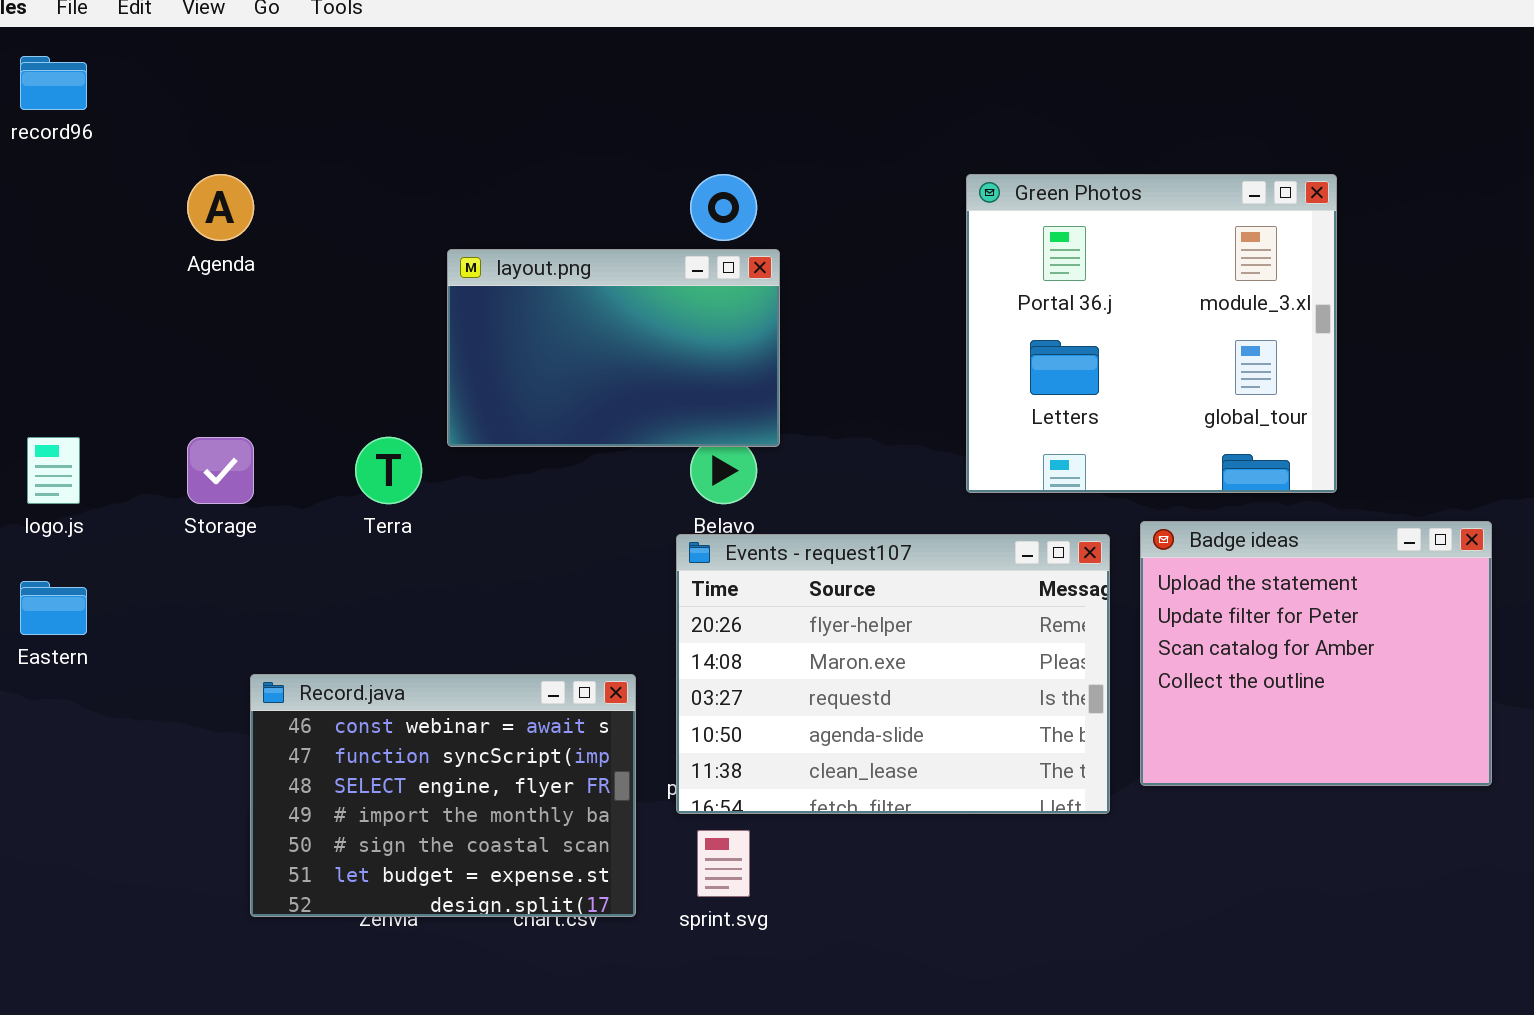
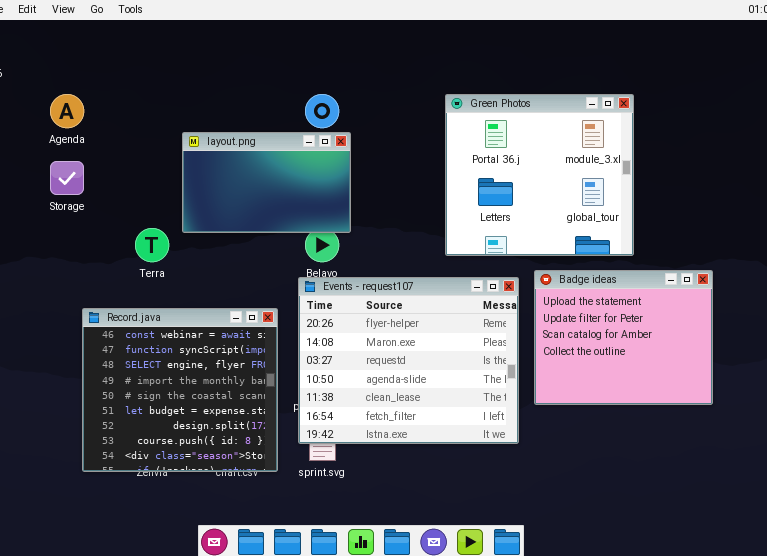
Storage: [187,437,254,504] -> [50,161,84,195], moved
Events - request107: [676,534,1110,814] -> [298,277,519,444], resized
Record.java: [250,674,636,917] -> [82,308,278,472], resized

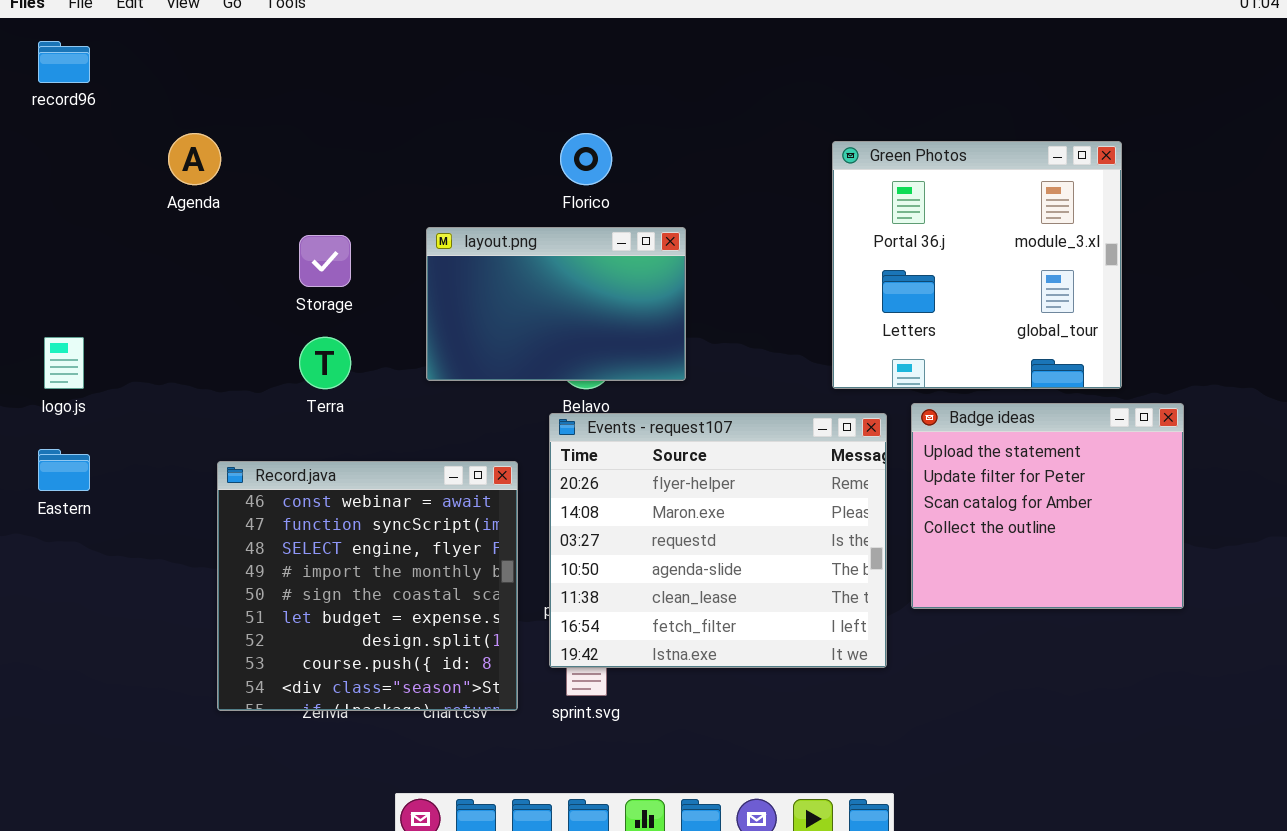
Green Photos: [445,94,634,256] -> [832,141,1122,389], moved
layout.png: [182,132,351,233] -> [426,227,686,381], moved
Storage: [50,161,84,195] -> [299,235,351,287], moved

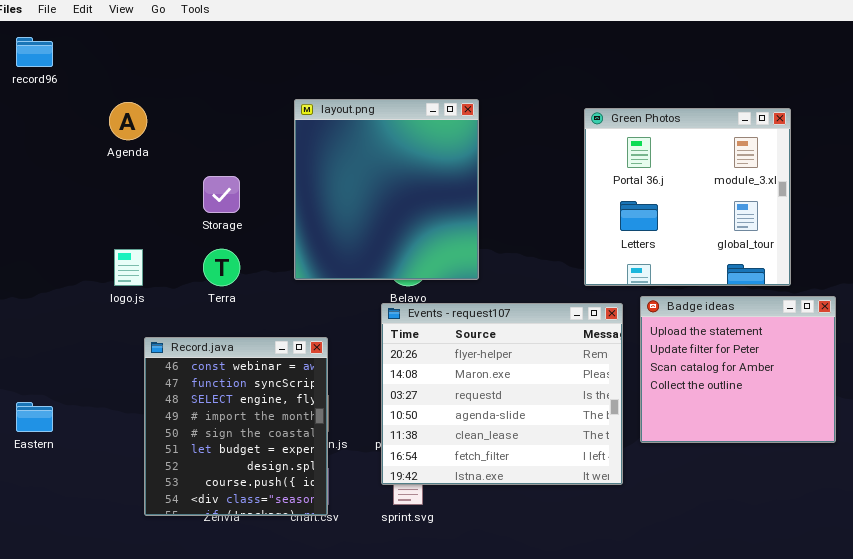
layout.png: [426,227,686,381] -> [294,99,479,280], resized
logo.js: [44,337,84,389] -> [114,249,143,286], moved
Eastern: [38,449,90,491] -> [16,402,53,432], moved
Record.java: [217,461,518,711] -> [144,337,328,516], resized

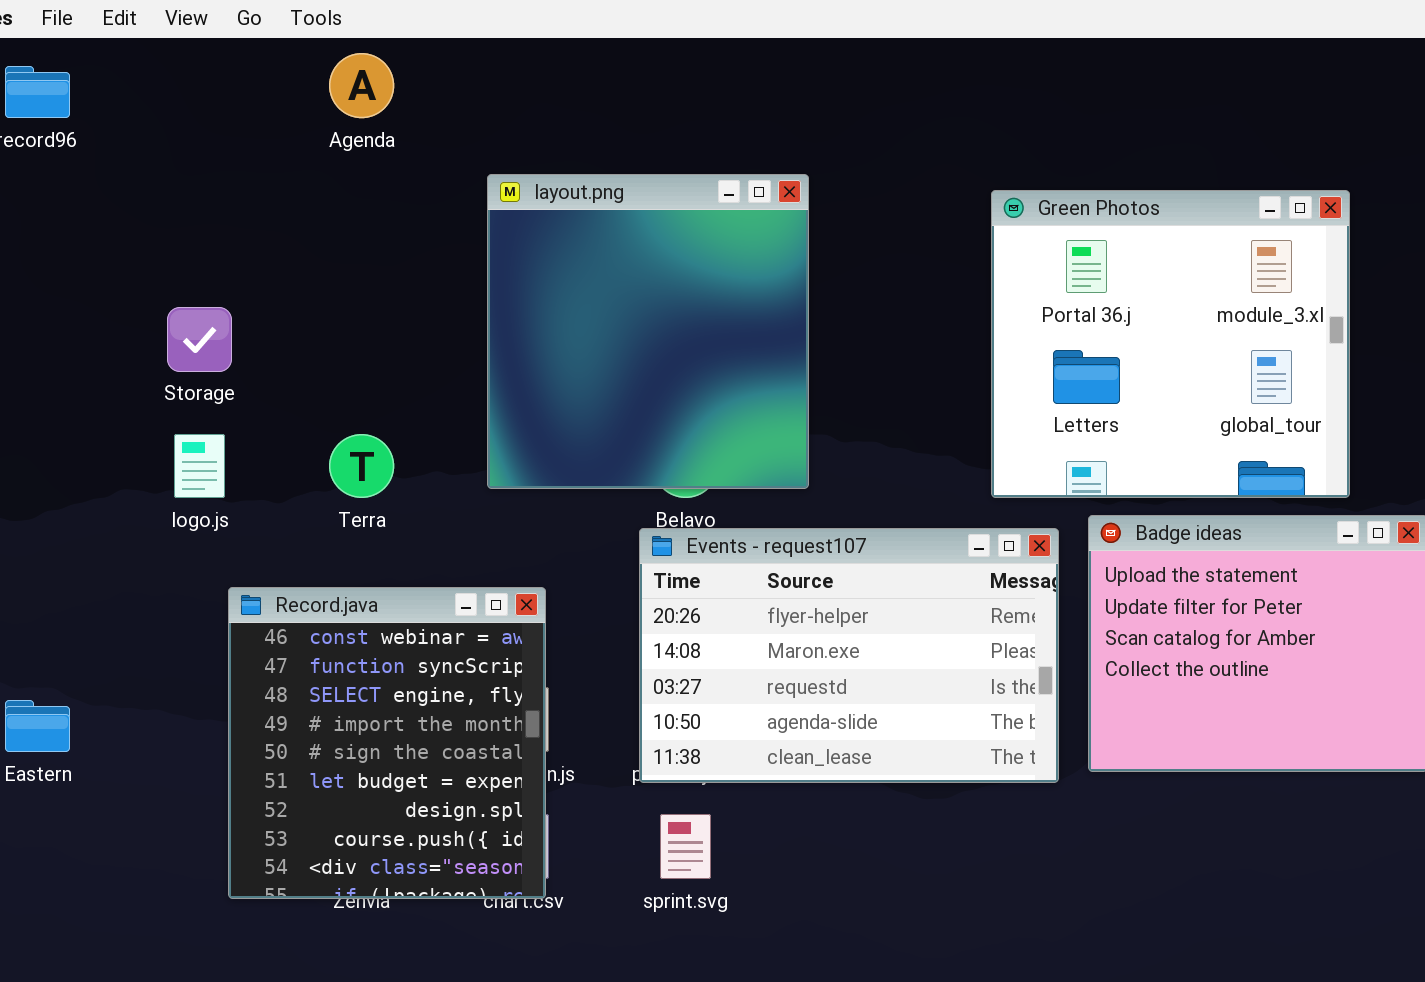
Agenda: [109,102,147,140] -> [329,53,394,118], moved
Storage: [203,176,240,213] -> [167,307,232,372], moved
Events - request107: [381,303,623,485] -> [639,528,1059,783], resized

